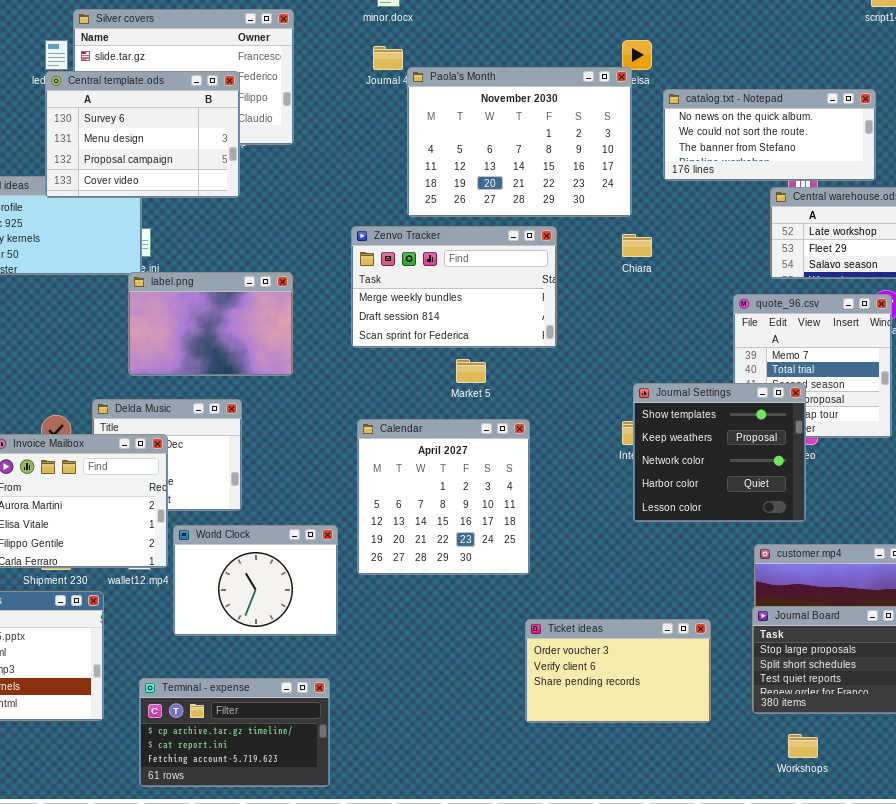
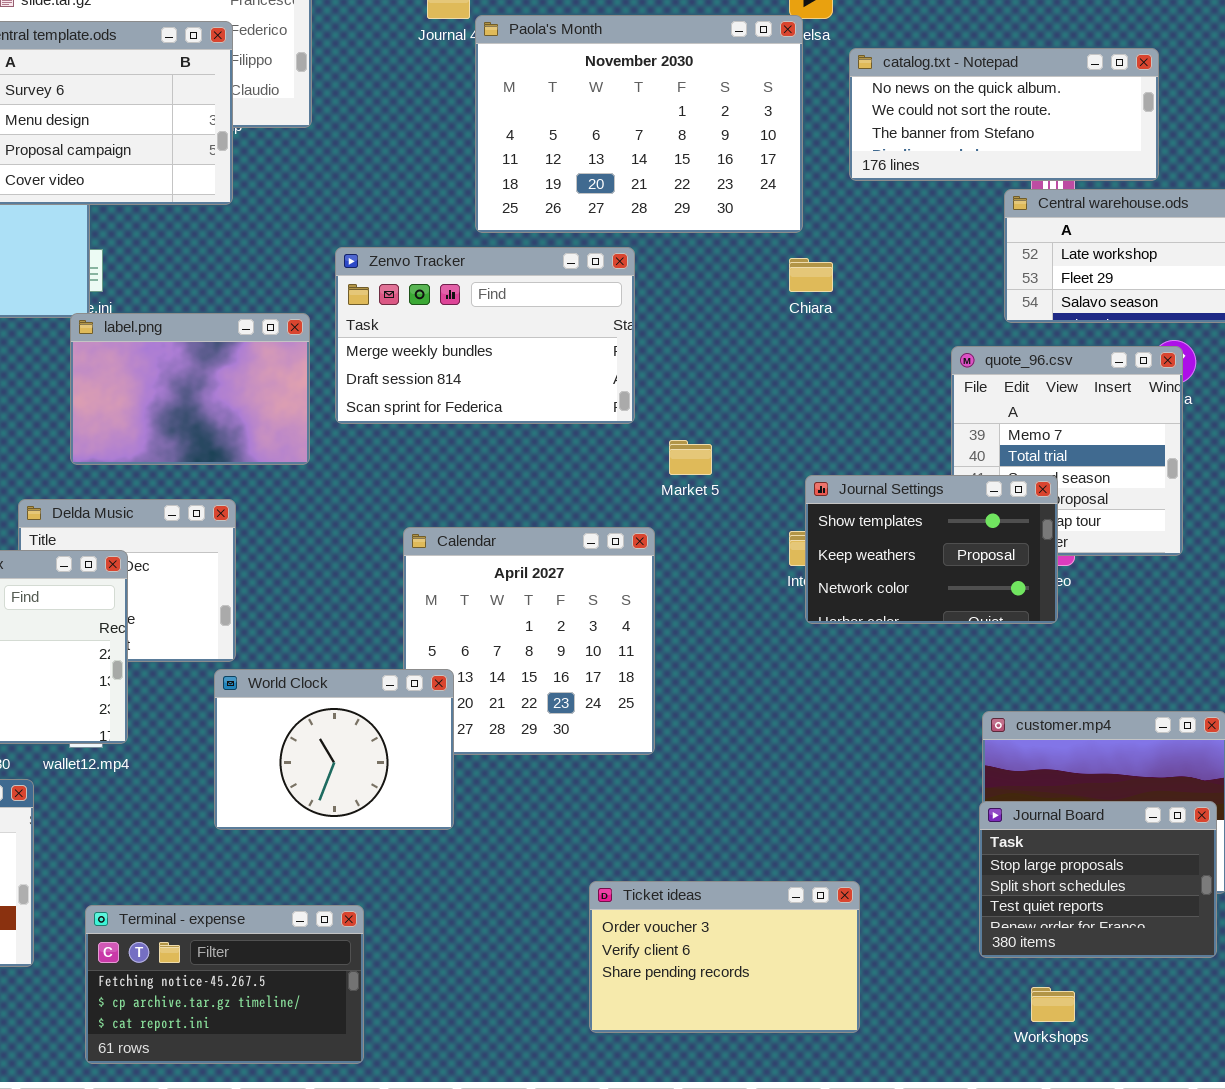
Zenvo Tracker: [351,226,557,348] -> [335,247,635,424], moved
Market 5: [456,359,486,383] -> [669,440,712,475], moved
Journal Settings: [633,383,806,522] -> [805,475,1058,624], resized
World Clock: [173,525,338,636] -> [214,669,454,830], moved
Ticket ideas: [525,619,711,723] -> [589,881,860,1033], moved
Terminal - expense: [139,678,330,787] -> [85,905,364,1064], scrolled up 1 row

